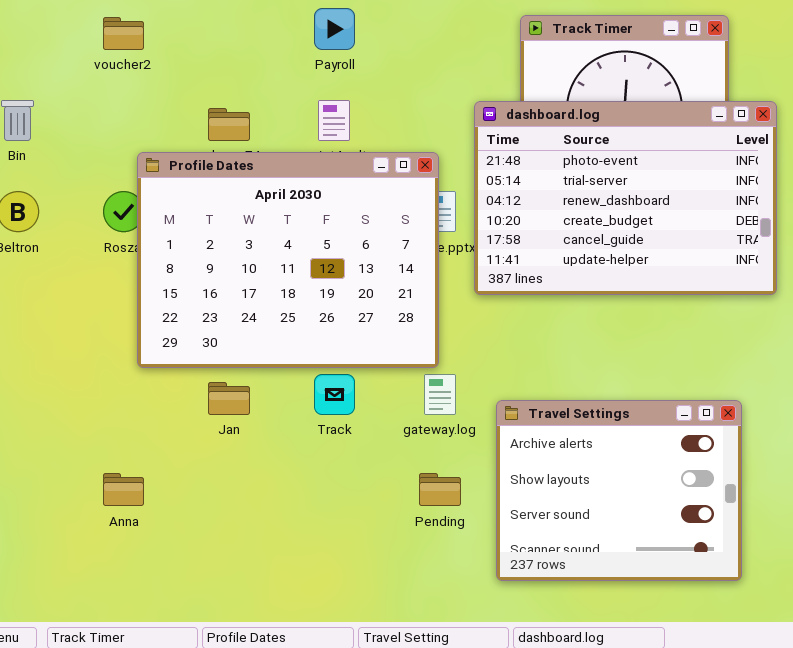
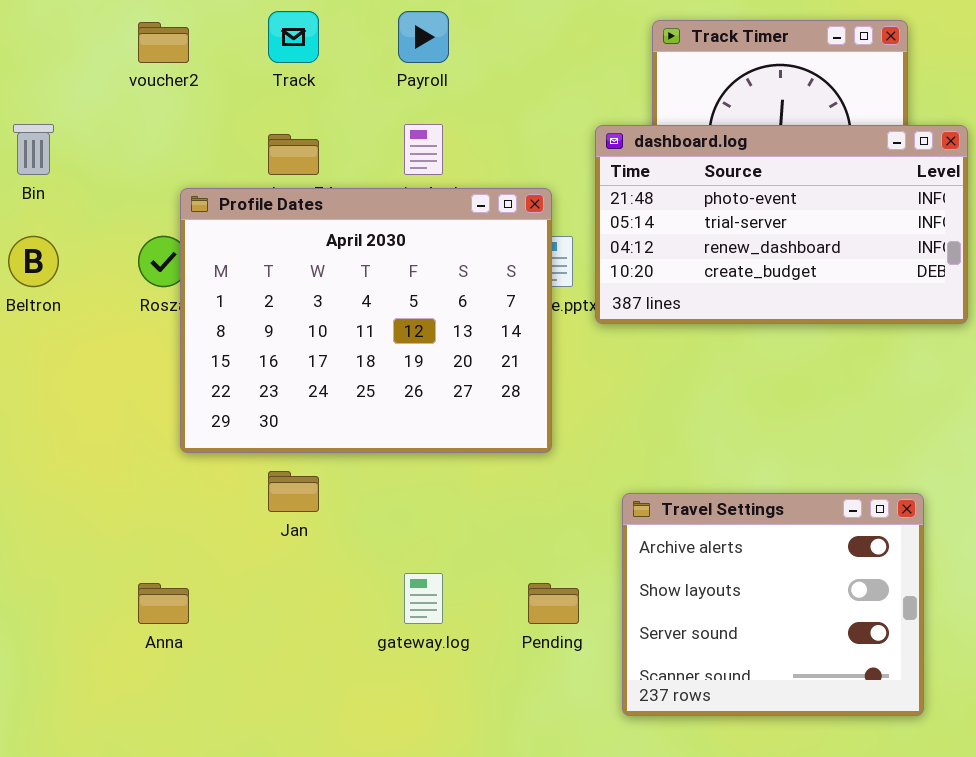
dashboard.log: [474,101,777,295] -> [595,125,968,324], resized
Track: [314,374,355,415] -> [268,11,319,63], moved
gateway.log: [424,374,456,415] -> [404,573,443,624], moved

